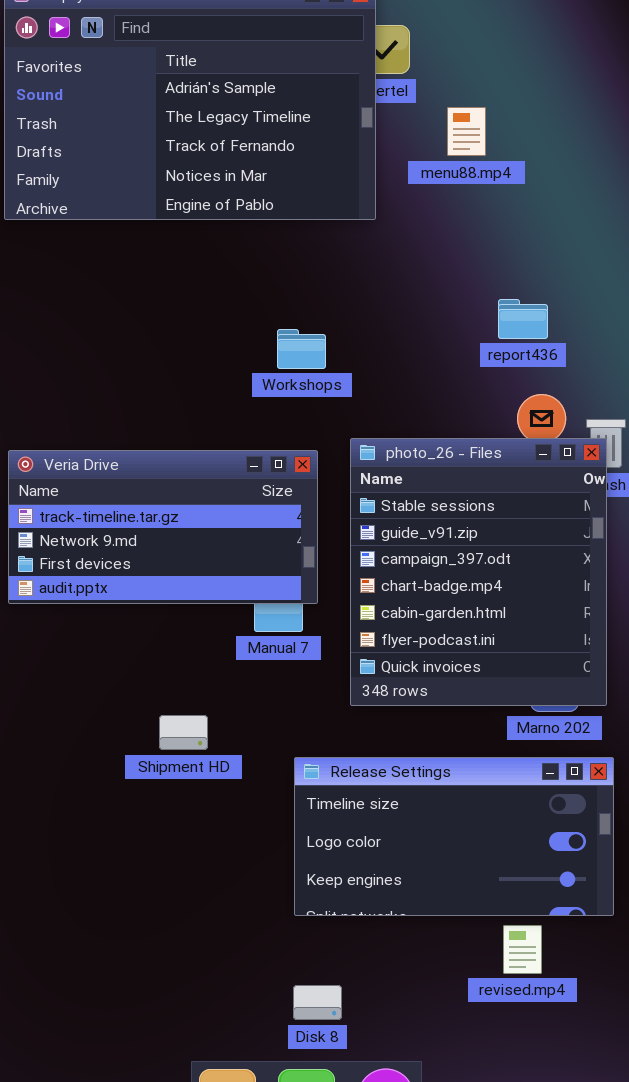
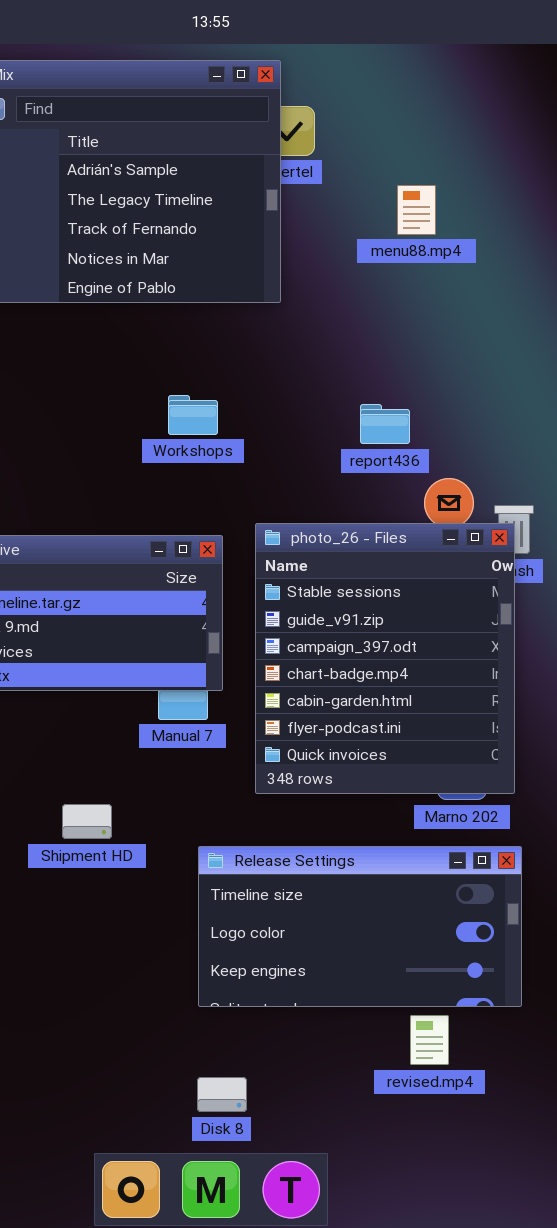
menu88.mp4: [447,107,486,156] -> [397,185,436,235], moved
report436: [498,299,548,339] -> [360,404,410,444], moved
Workshops: [277,329,326,369] -> [168,395,218,435], moved

